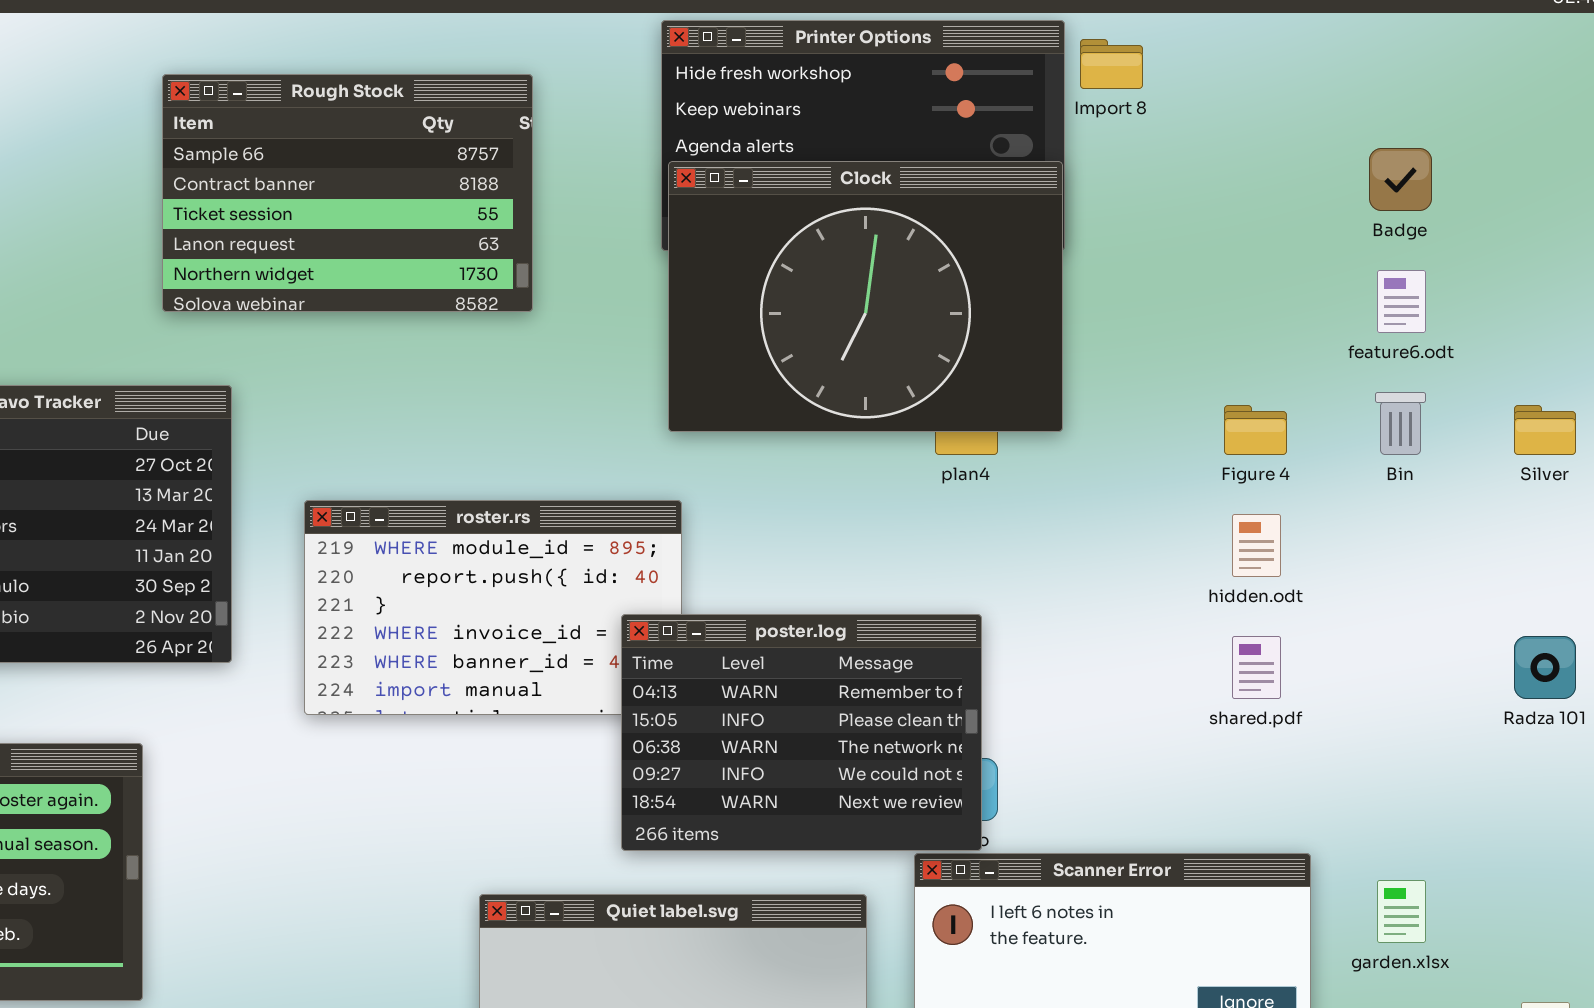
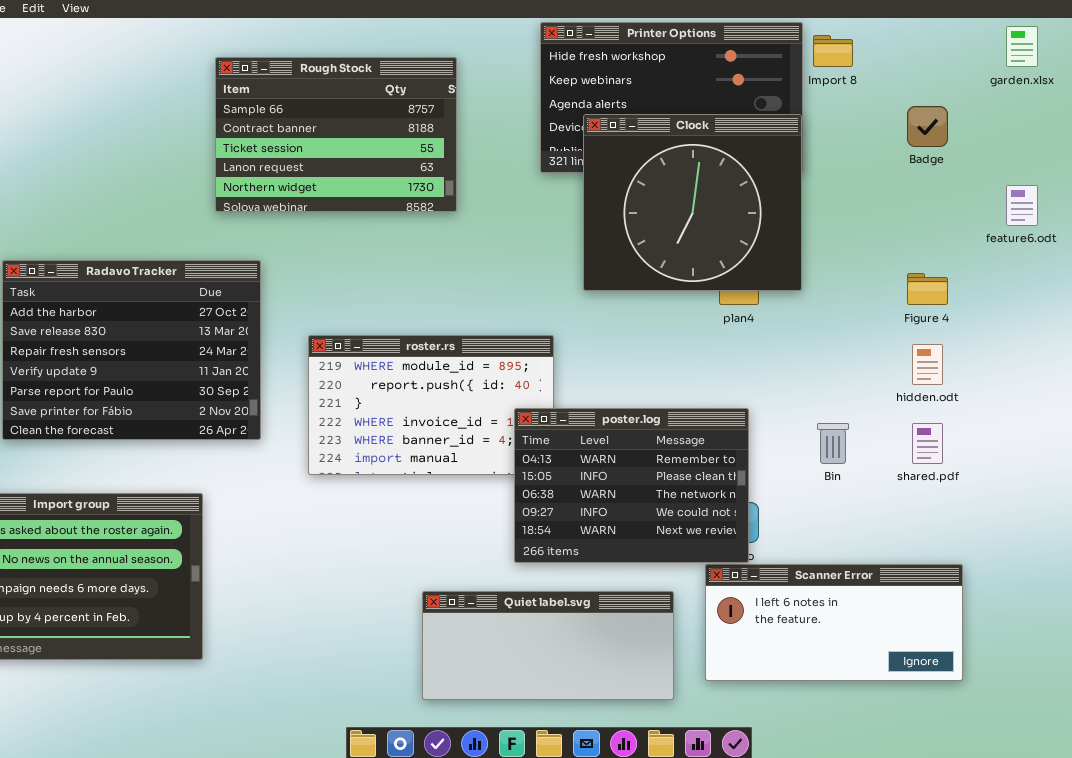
Badge: [1369,148,1432,211] -> [907,106,948,147], moved
Clock: [668,161,1063,432] -> [583,114,802,291], resized
Bin: [1375,392,1426,455] -> [817,423,849,464], moved
garden.xlsx: [1377,880,1426,943] -> [1006,26,1038,67], moved

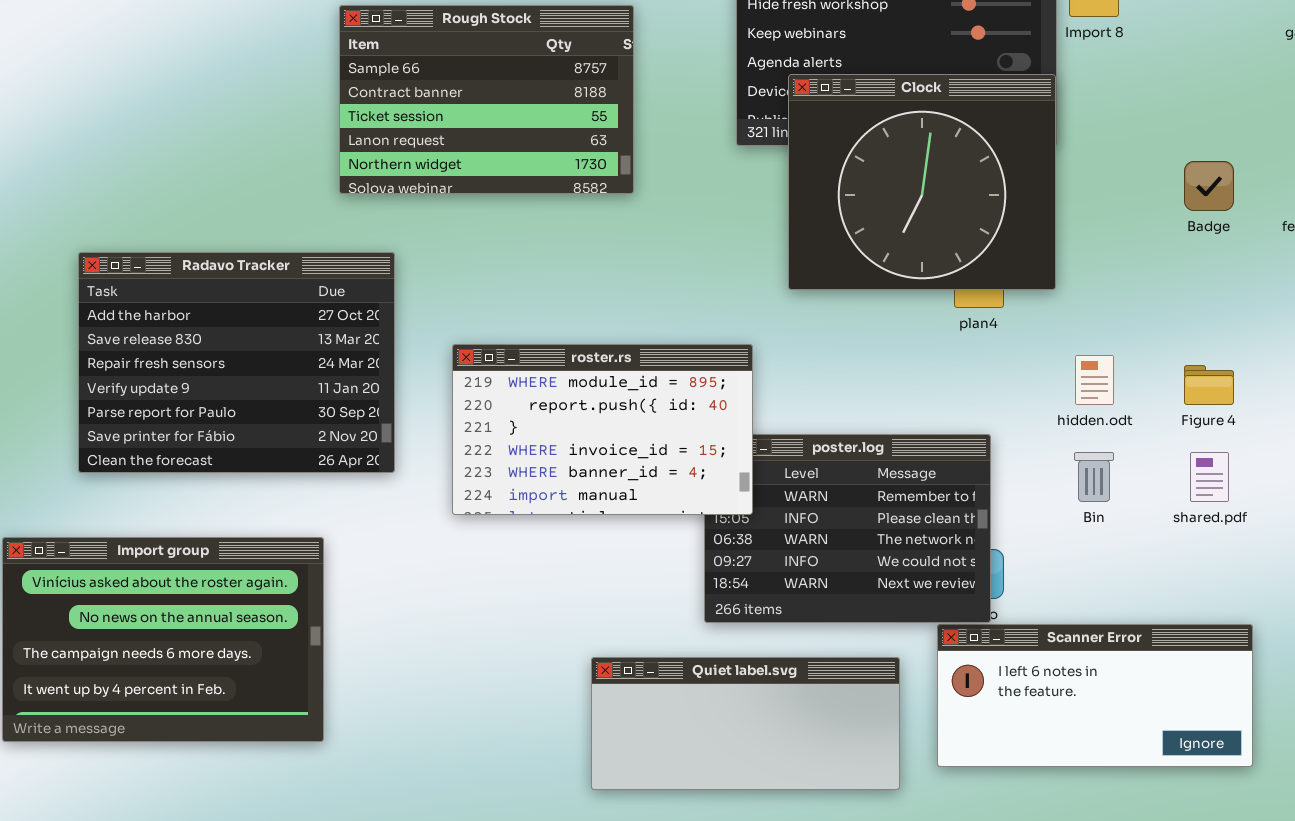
Badge: [907,106,948,147] -> [1184,161,1234,211], moved
Figure 4: [907,273,948,305] -> [1184,365,1234,405], moved
roster.rs: [308,335,554,475] -> [452,344,753,515], raised
hidden.odt: [912,344,943,385] -> [1075,355,1114,405], moved

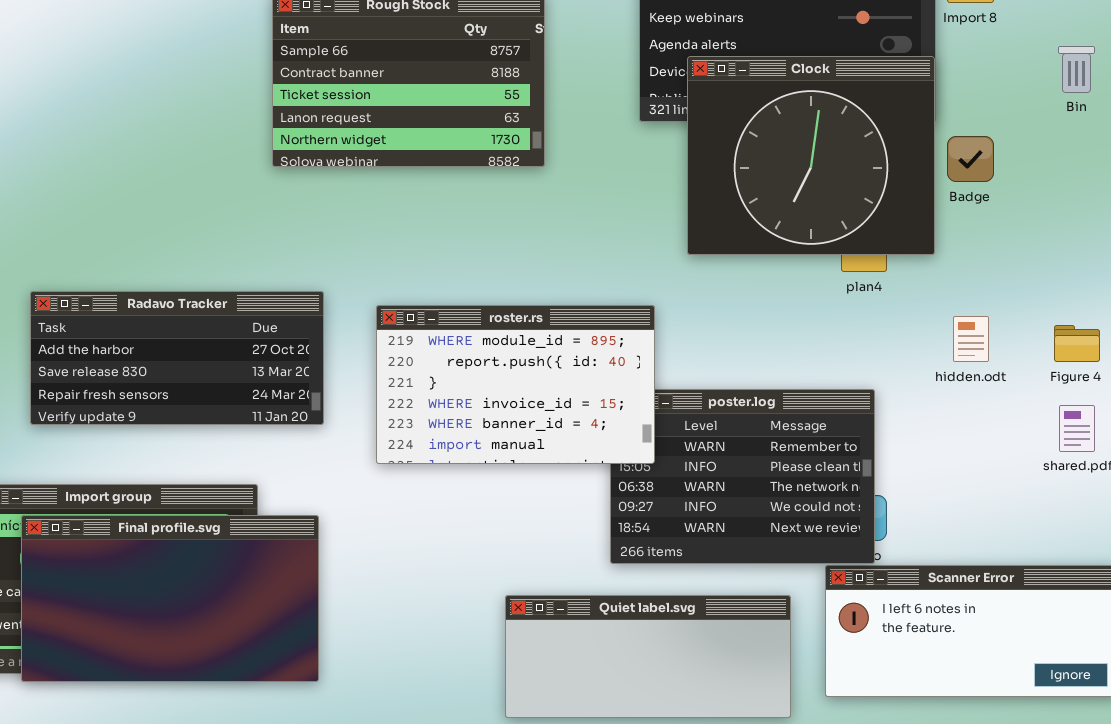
Badge: [1184,161,1234,211] -> [947,136,994,182], moved
Radavo Tracker: [78,252,395,473] -> [30,291,324,425], resized
Bin: [1074,452,1114,502] -> [1058,46,1095,93], moved
Final profile.svg: none -> [21,515,319,682], opened

